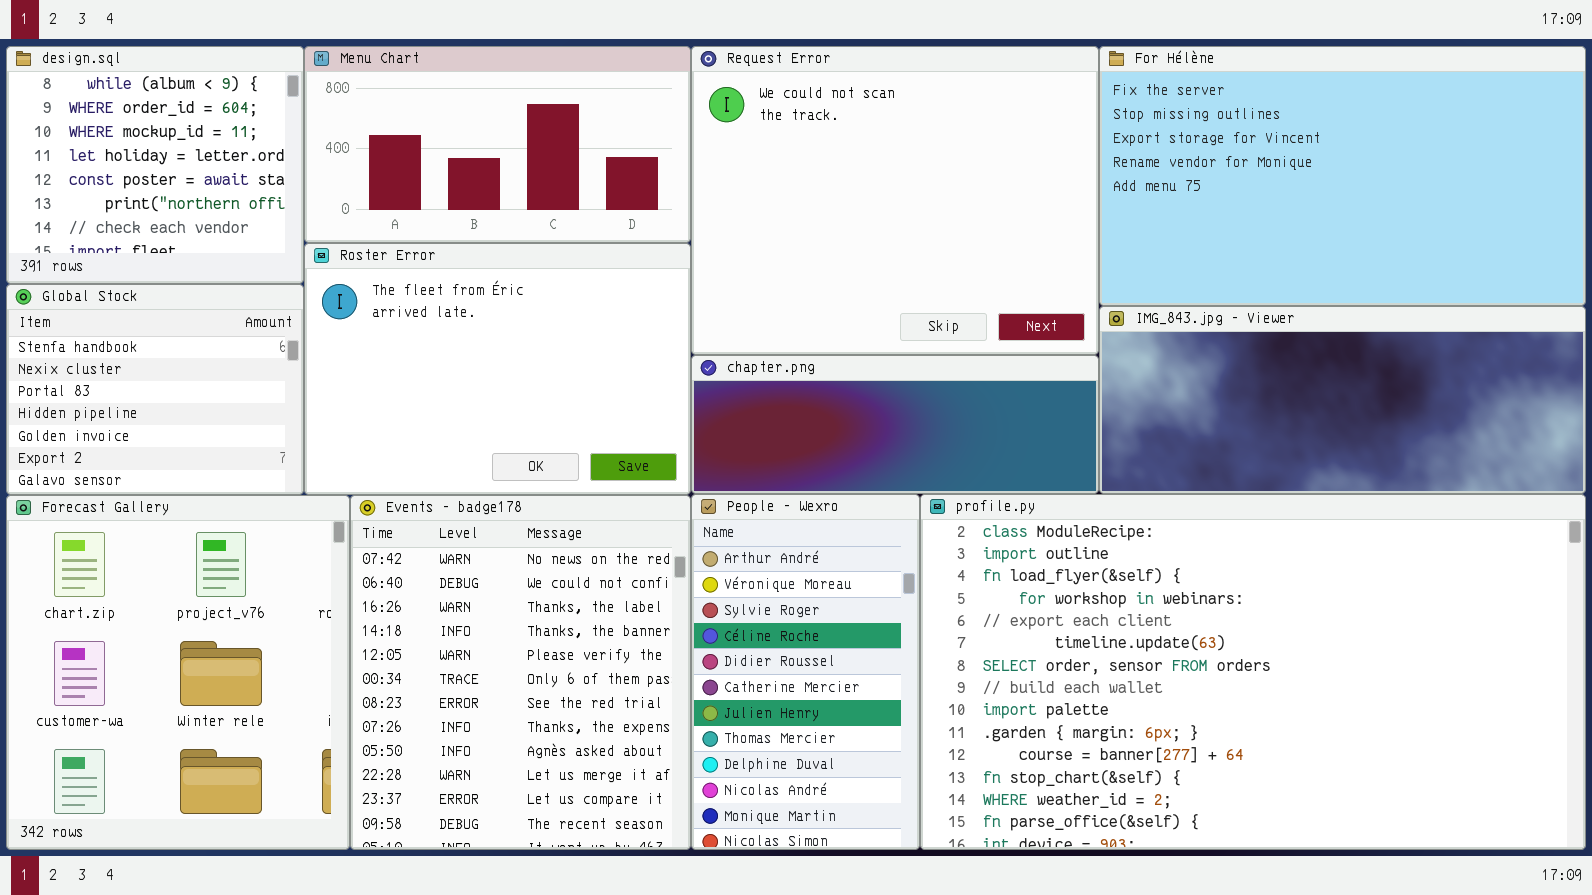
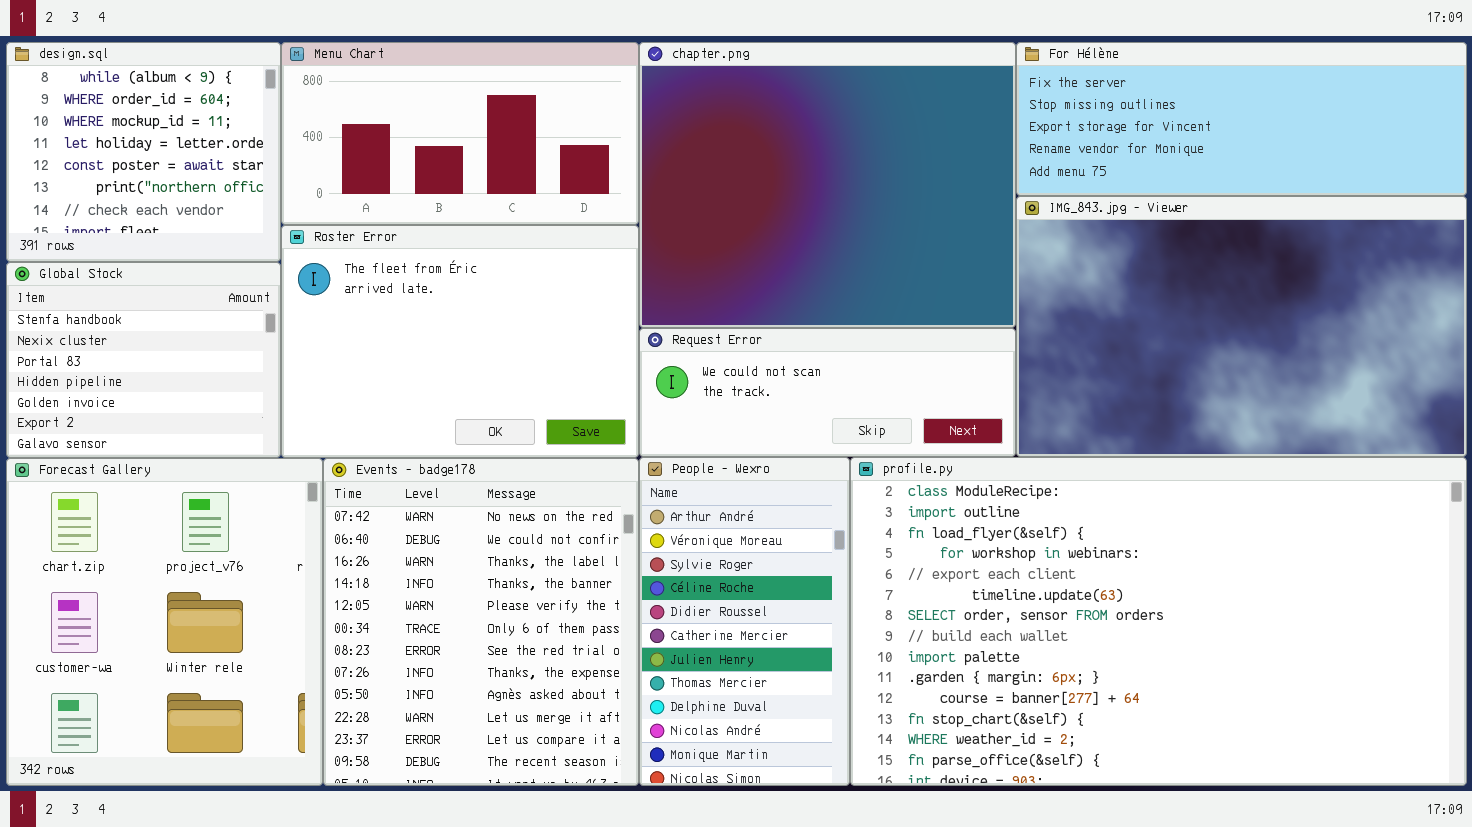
Request Error: [691,46,1099,355] -> [639,328,1016,457], moved, resized
For Hélène: [1099,46,1586,306] -> [1016,42,1467,196], resized
IMG_843.jpg - Viewer: [1099,306,1586,494] -> [1016,196,1467,457], resized
chapter.png: [691,355,1099,494] -> [639,42,1016,328], moved, resized

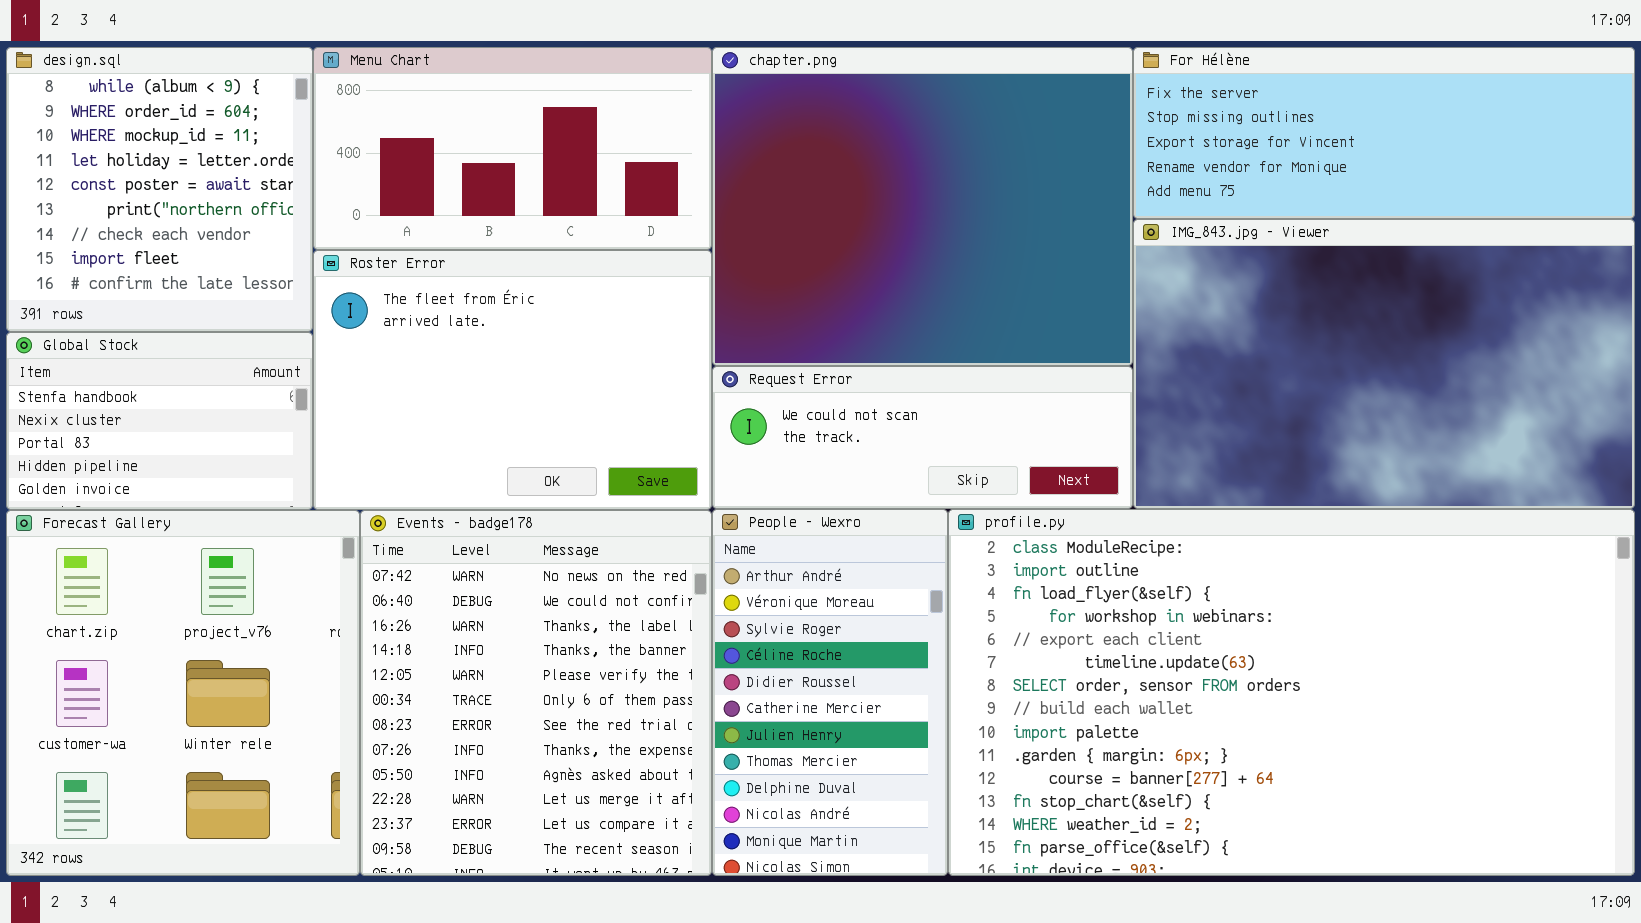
design.sql: [6,42,281,262] -> [6,47,313,332], resized
Global Stock: [6,262,281,458] -> [6,332,313,510], resized

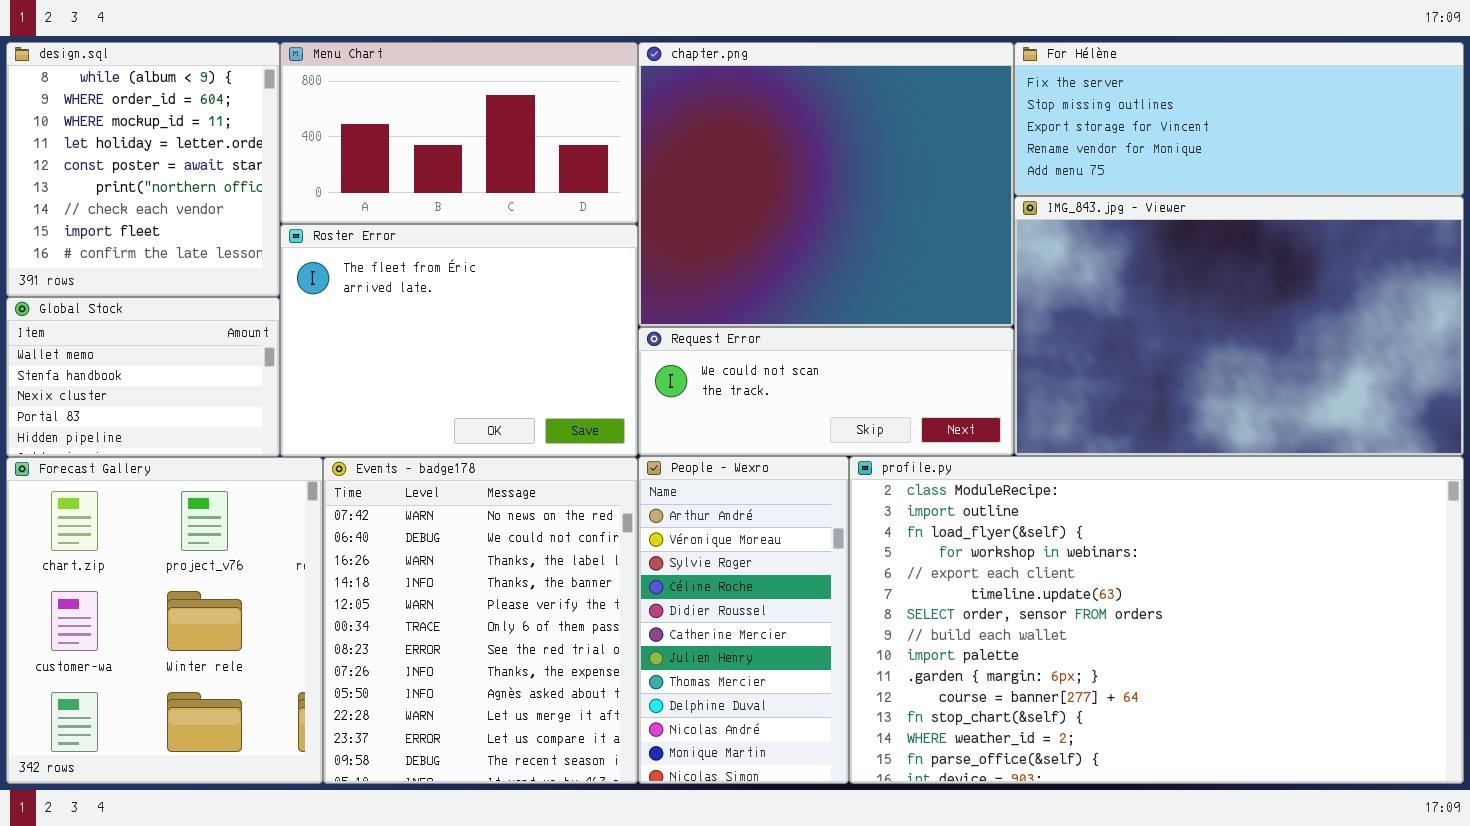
Global Stock: [6,332,313,510] -> [6,297,280,457], scrolled up 1 row

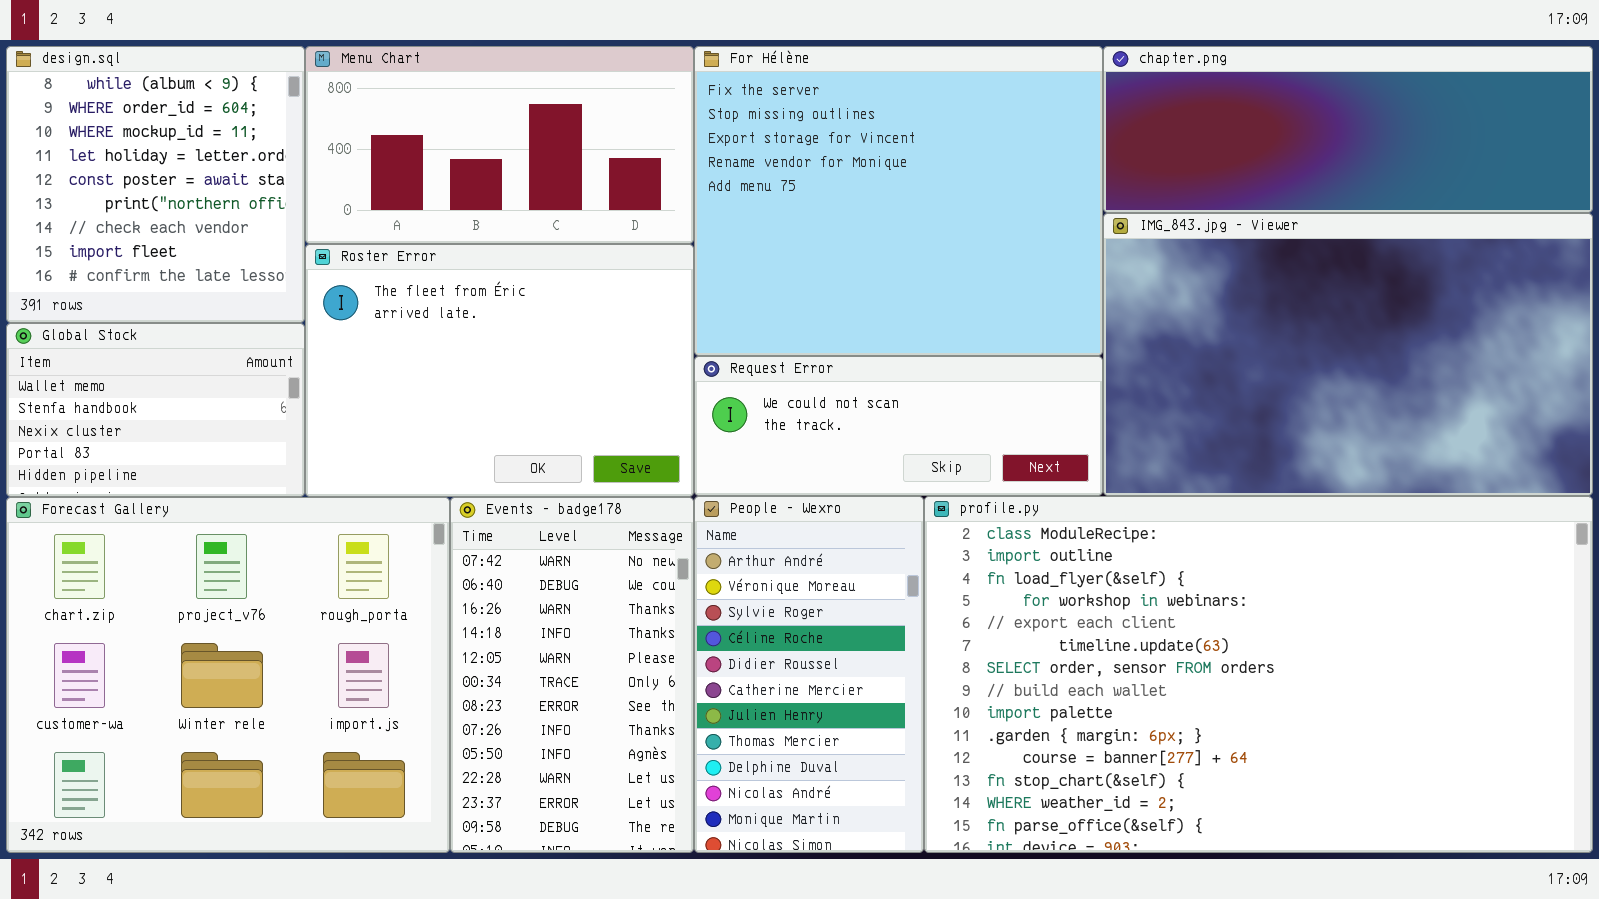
chapter.png: [638,42,1014,327] -> [1103,46,1593,213], moved, resized
For Hélène: [1014,42,1464,196] -> [694,46,1103,356], moved, resized
Forecast Gallery: [6,457,323,784] -> [6,497,450,853], resized
Events - badge178: [323,457,638,784] -> [450,497,694,853], resized

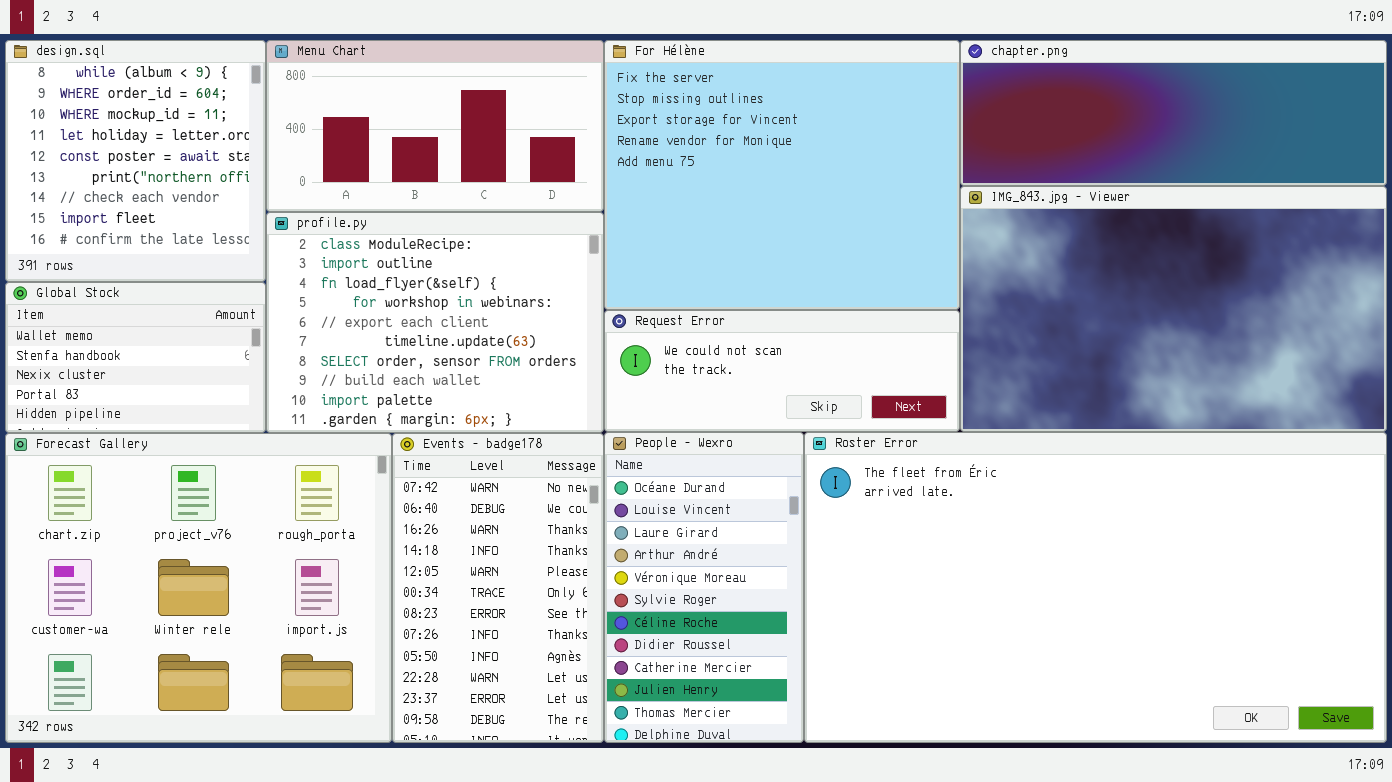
Roster Error: [305,244,694,497] -> [804,432,1387,743], moved, resized
People - Wexro: [694,496,924,853] -> [604,432,804,743], scrolled up 3 rows
profile.py: [924,496,1593,853] -> [266,212,604,433], moved, resized

